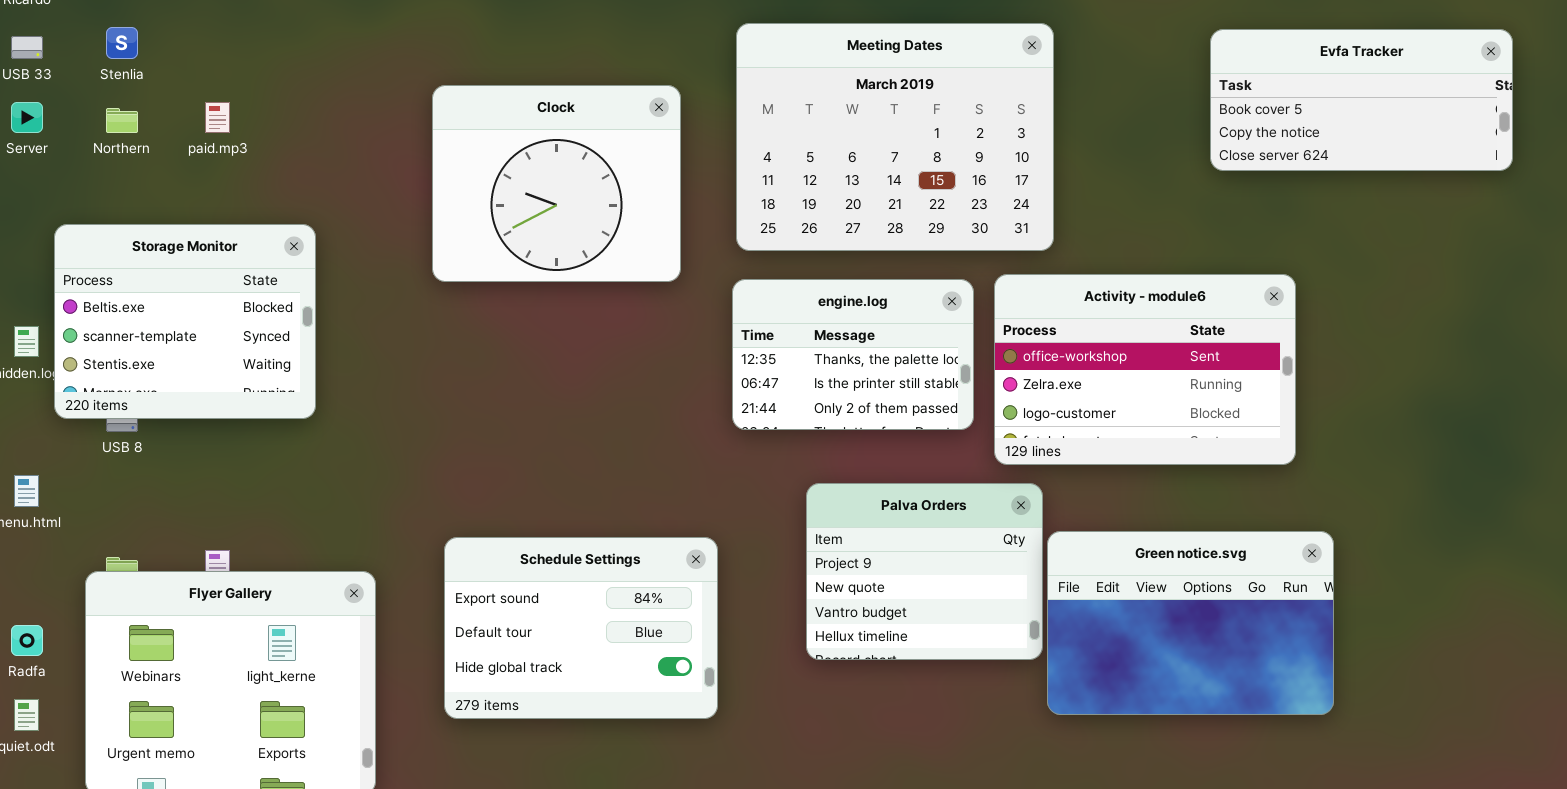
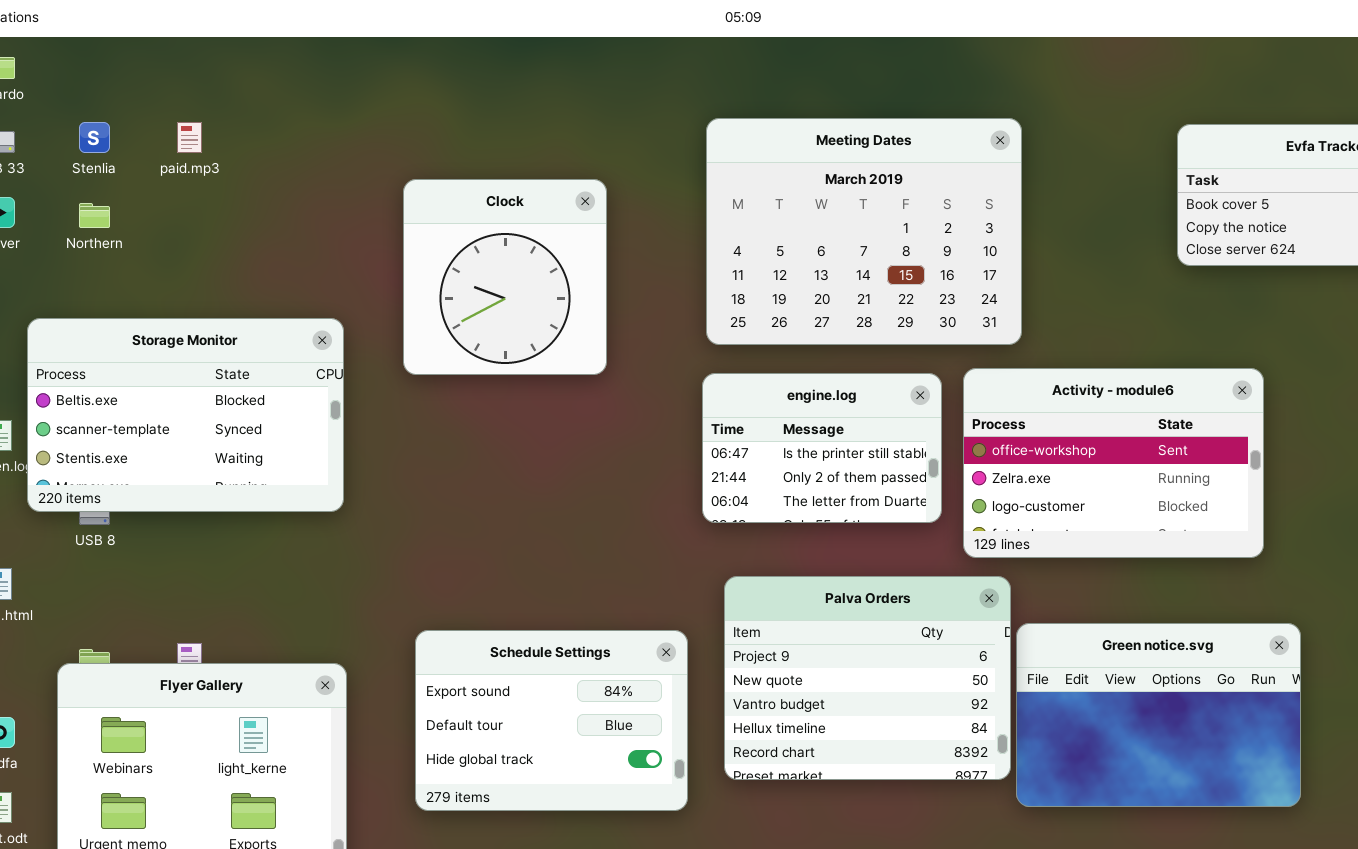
Clock: [432,85,681,282] -> [403,179,607,375], resized
paid.mp3: [205,102,230,133] -> [177,122,202,153], moved
Storage Monitor: [54,224,316,419] -> [27,318,344,512], resized
engine.log: [732,279,974,430] -> [702,373,942,523], scrolled down 1 row
Palva Orders: [806,483,1043,660] -> [724,576,1011,780], resized

